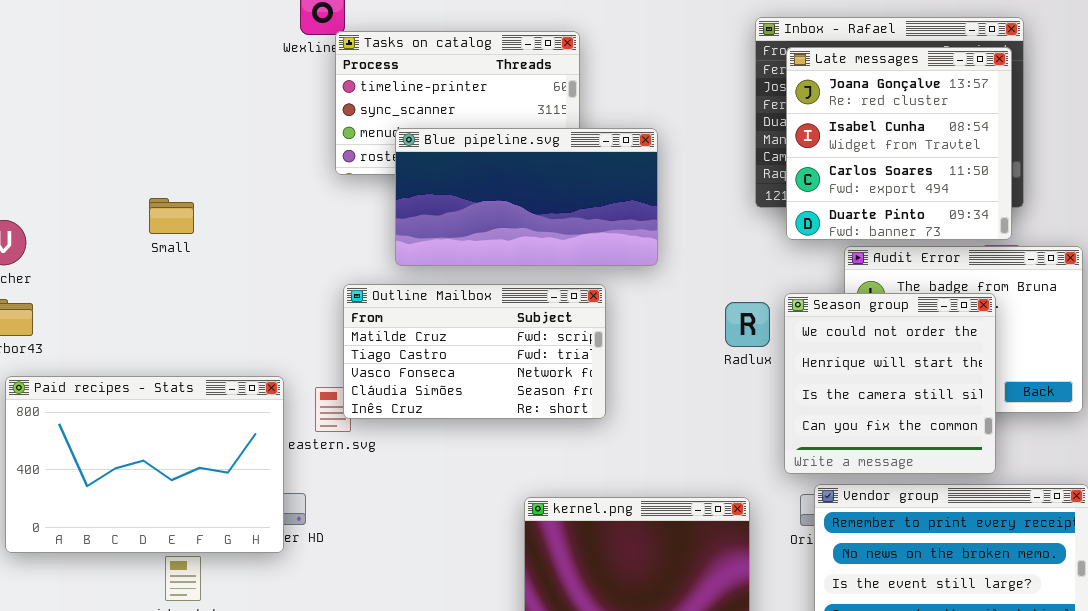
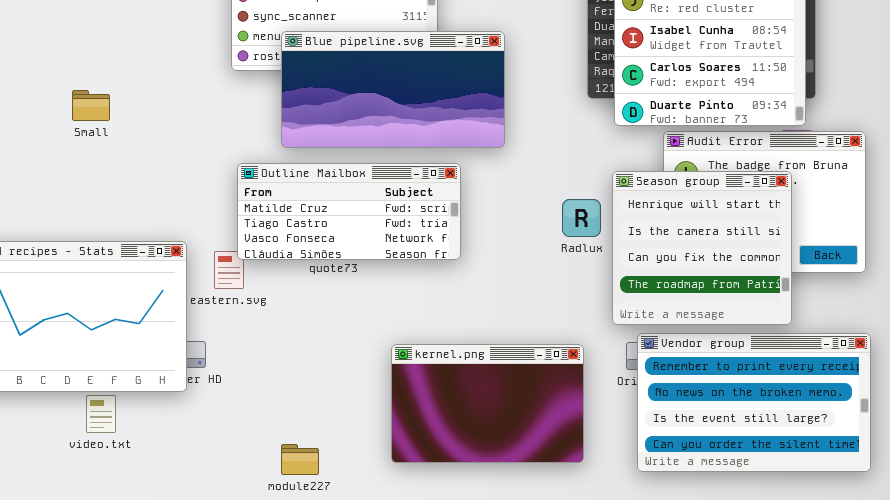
Outline Mailbox: [343,284,606,419] -> [237,163,461,260], resized
Season group: [784,293,996,474] -> [612,171,792,325], scrolled down 1 row
Radlux: [725,302,770,347] -> [562,199,601,237], moved

